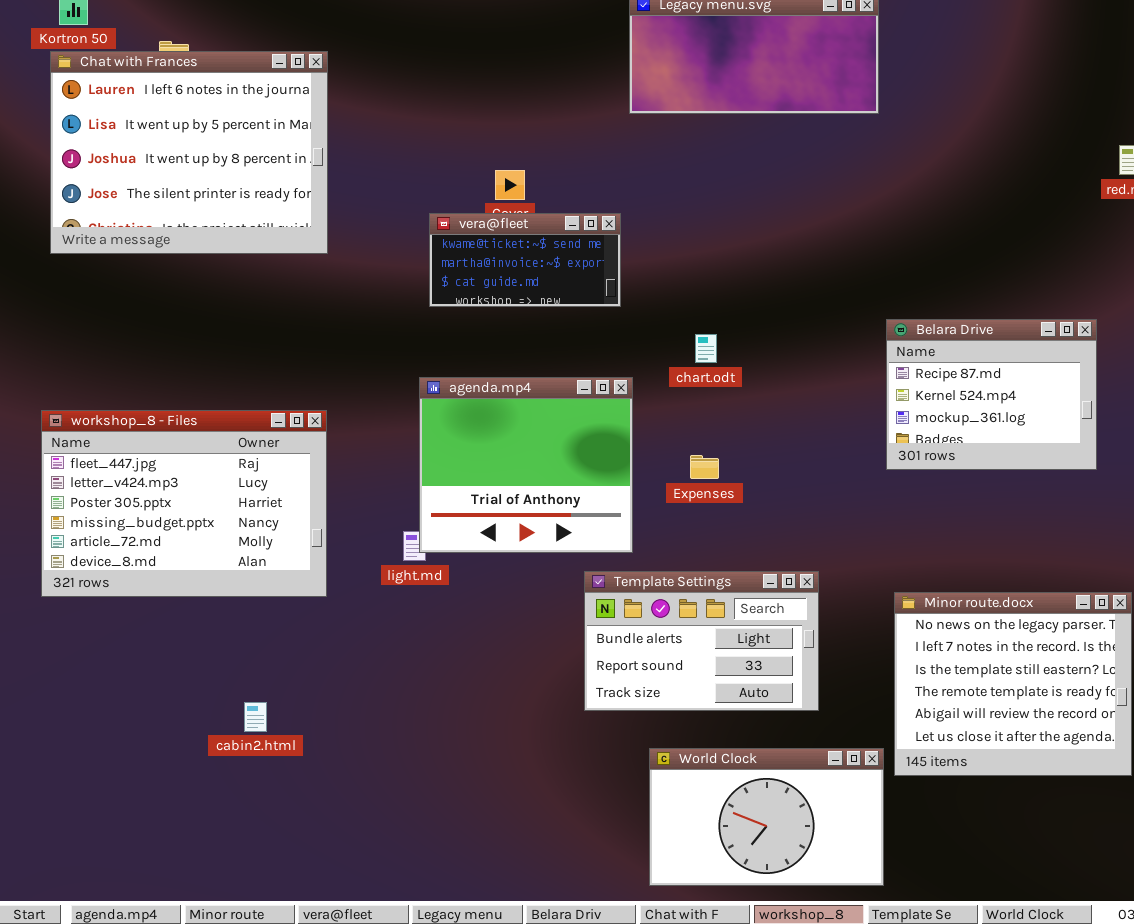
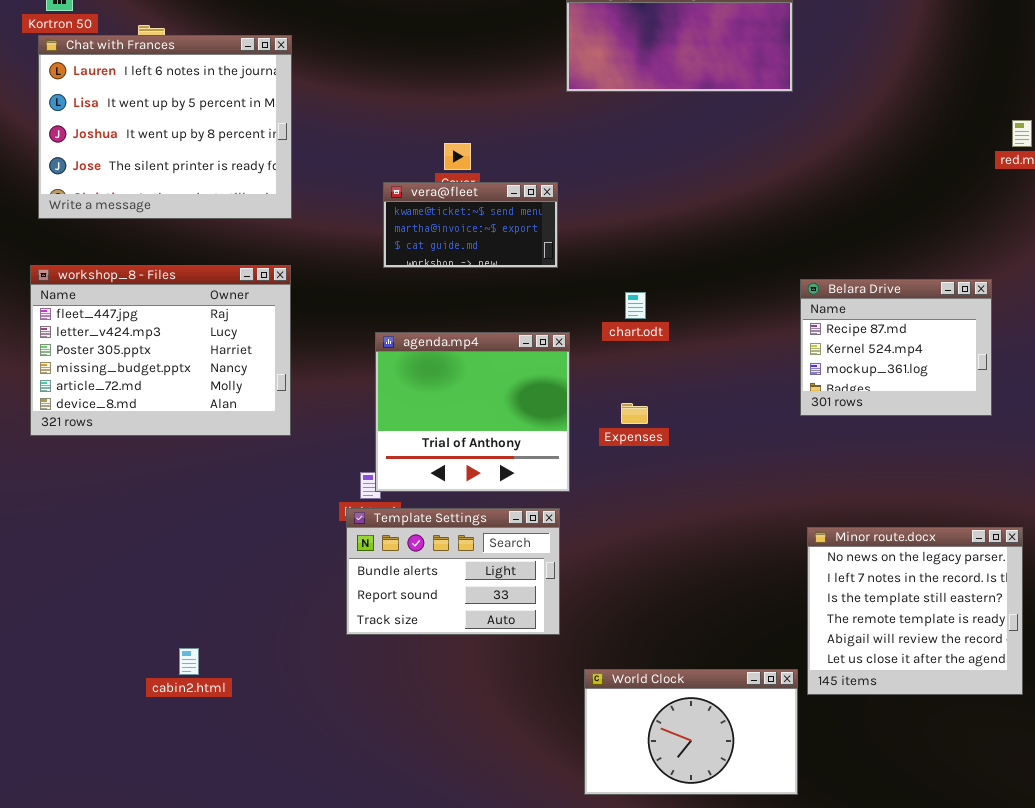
workshop_8 - Files: [41,410,327,597] -> [30,265,291,436], moved
Template Settings: [584,571,819,711] -> [346,508,560,635], moved
cabin2.html: [244,702,267,732] -> [179,648,199,675], moved

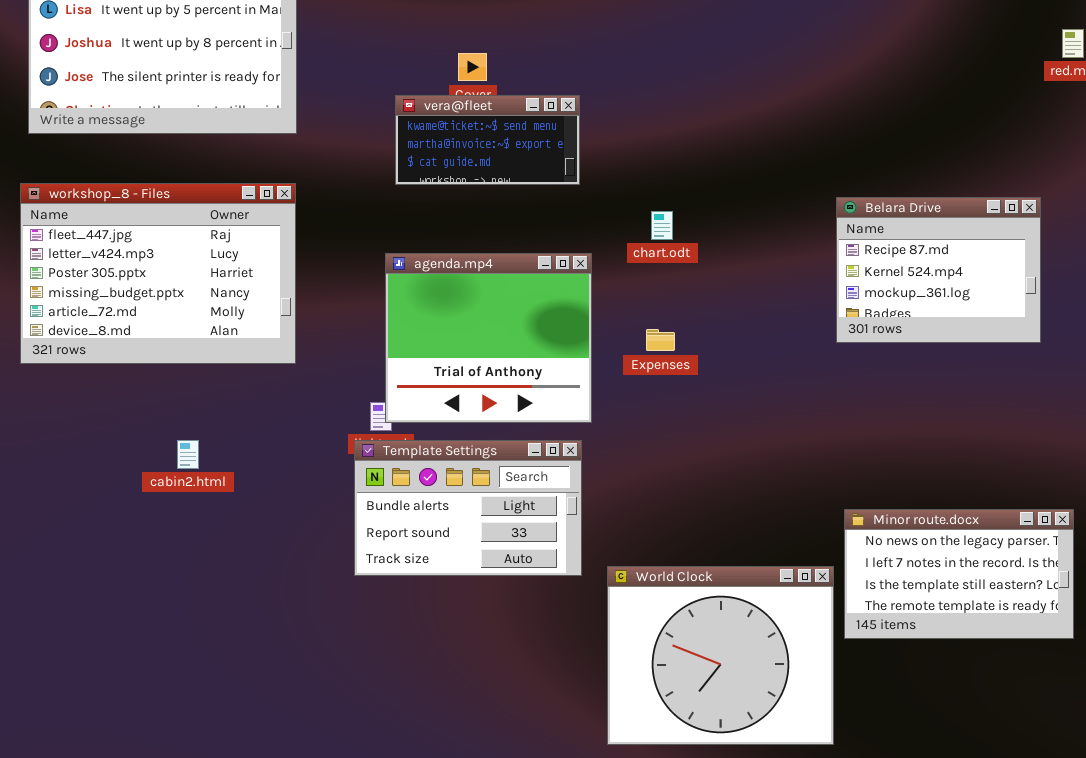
Minor route.docx: [807,527,1023,695] -> [844,509,1074,639], resized
cabin2.html: [179,648,199,675] -> [177,440,199,469], moved
World Clock: [584,669,798,795] -> [607,566,834,745], resized

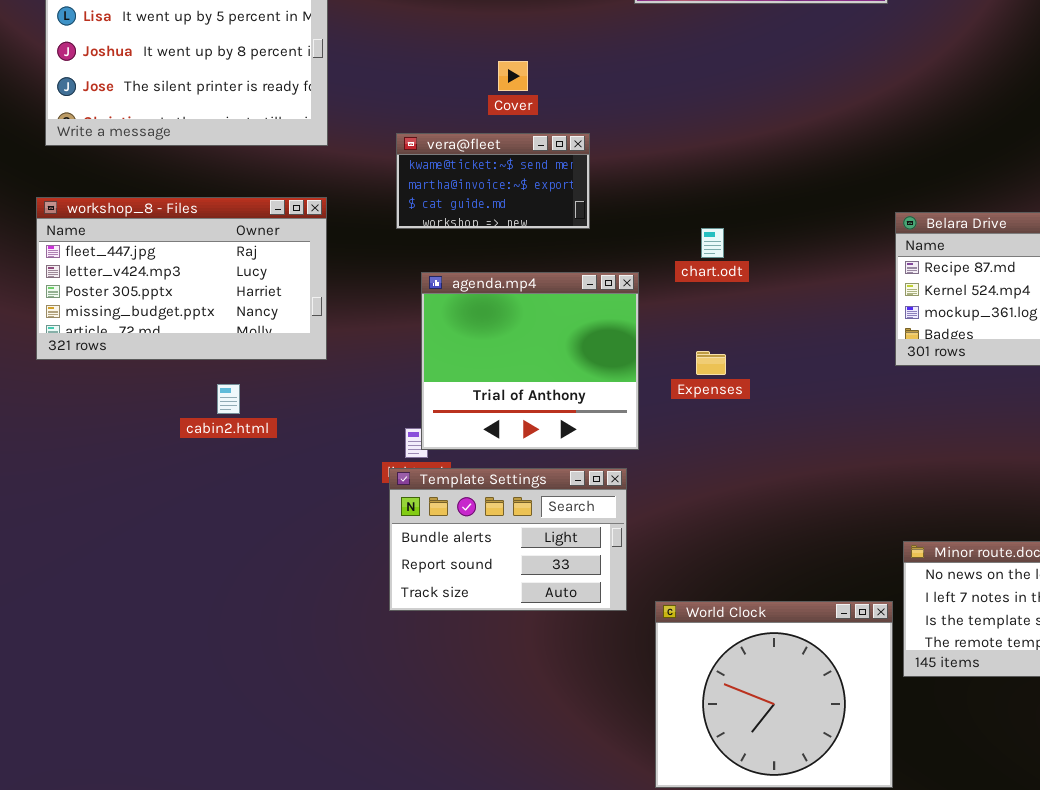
vera@fleet: [395,95,580,185] -> [396,133,590,229], moved
workshop_8 - Files: [20,183,296,364] -> [36,197,327,360], resized
cabin2.html: [177,440,199,469] -> [217,384,240,414], moved

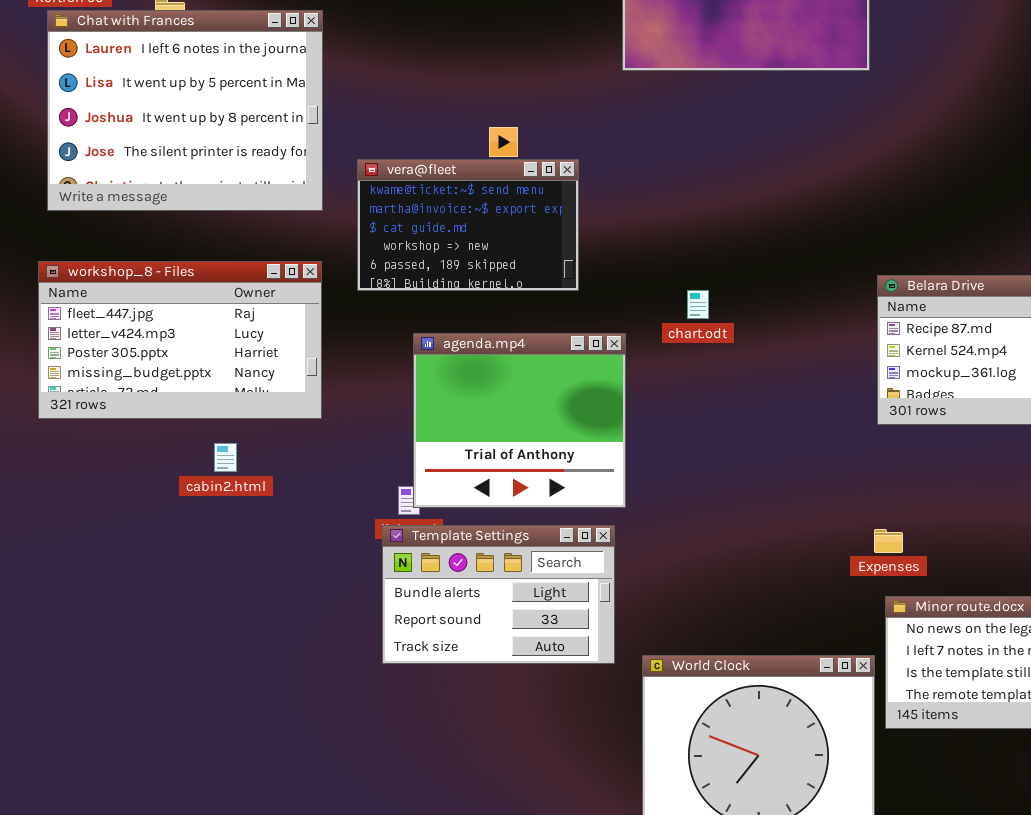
vera@fleet: [396,133,590,229] -> [357,159,579,291], resized
Expenses: [696,351,726,375] -> [874,529,903,553], moved

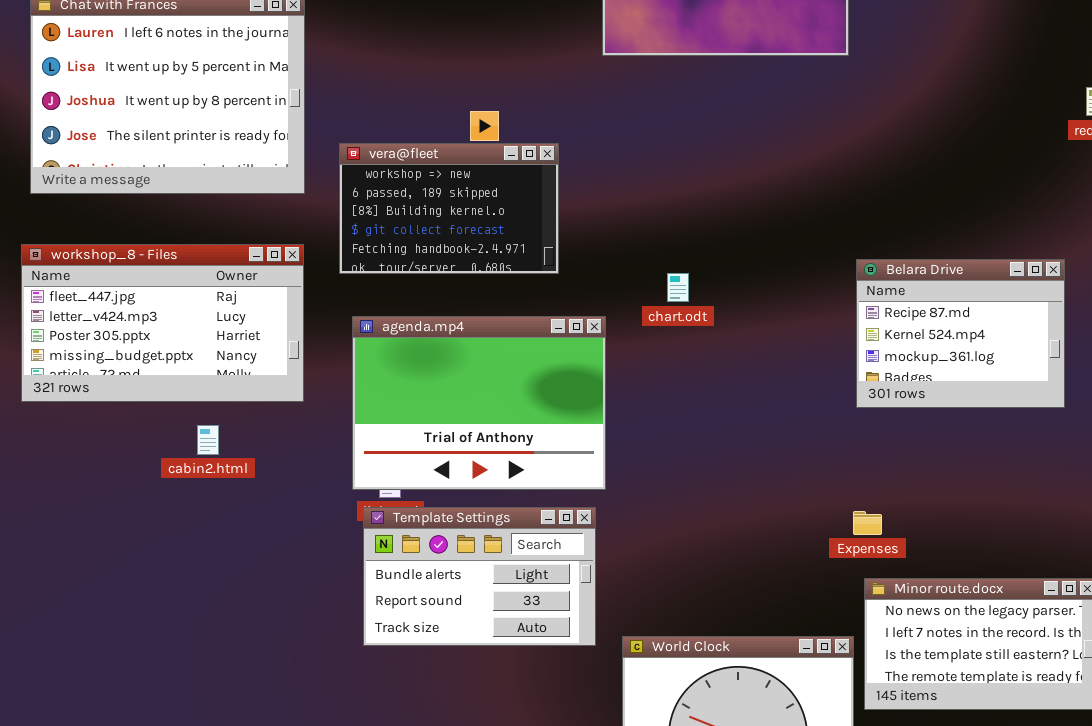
vera@fleet: [357,159,579,291] -> [339,143,559,274], scrolled down 3 rows
agenda.mp4: [413,333,626,508] -> [352,316,606,490], resized

